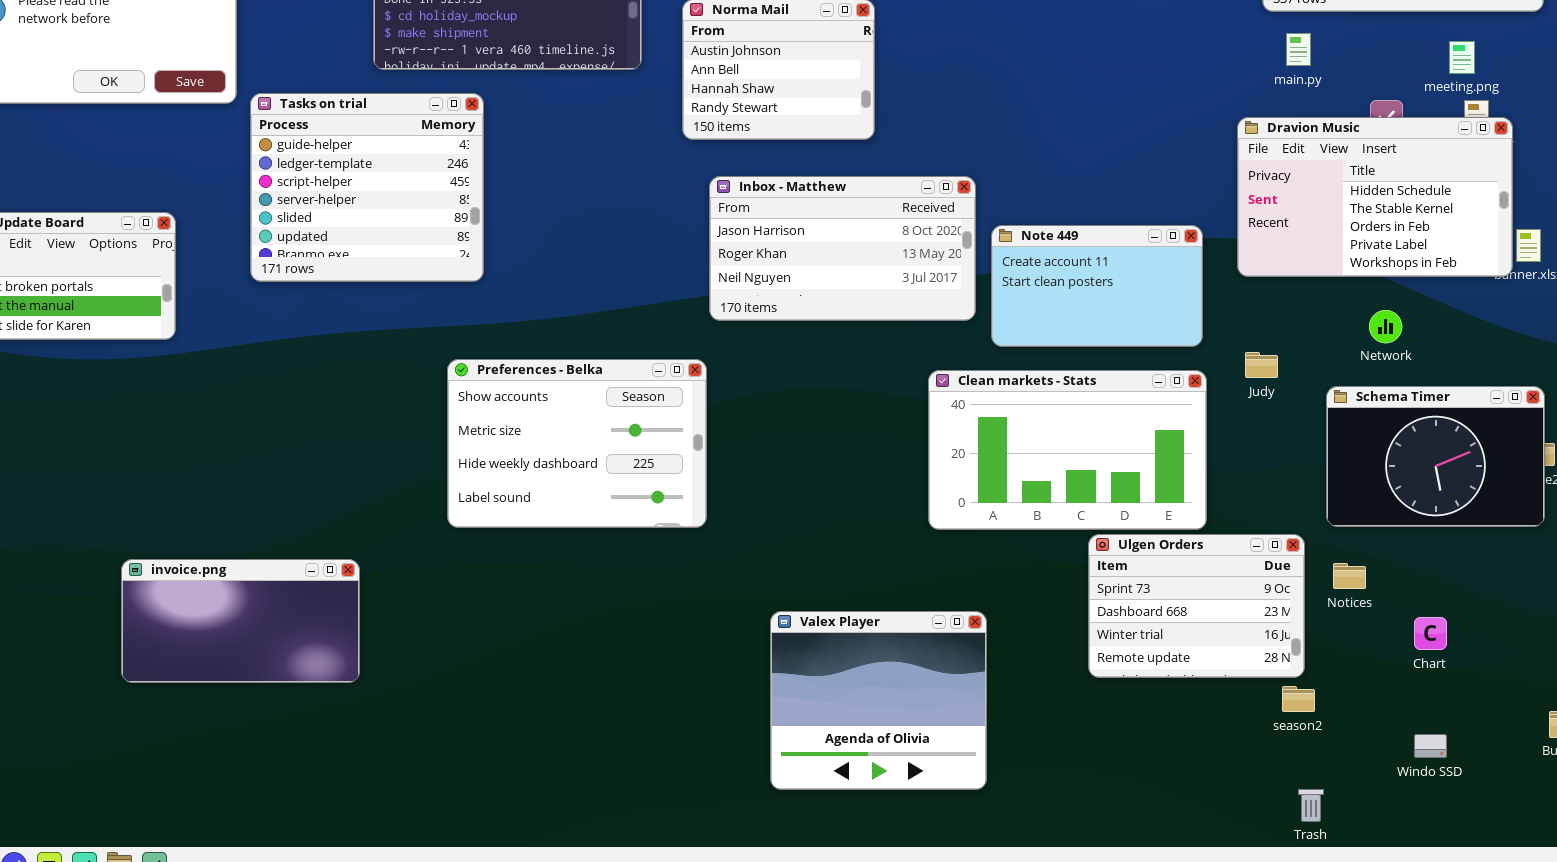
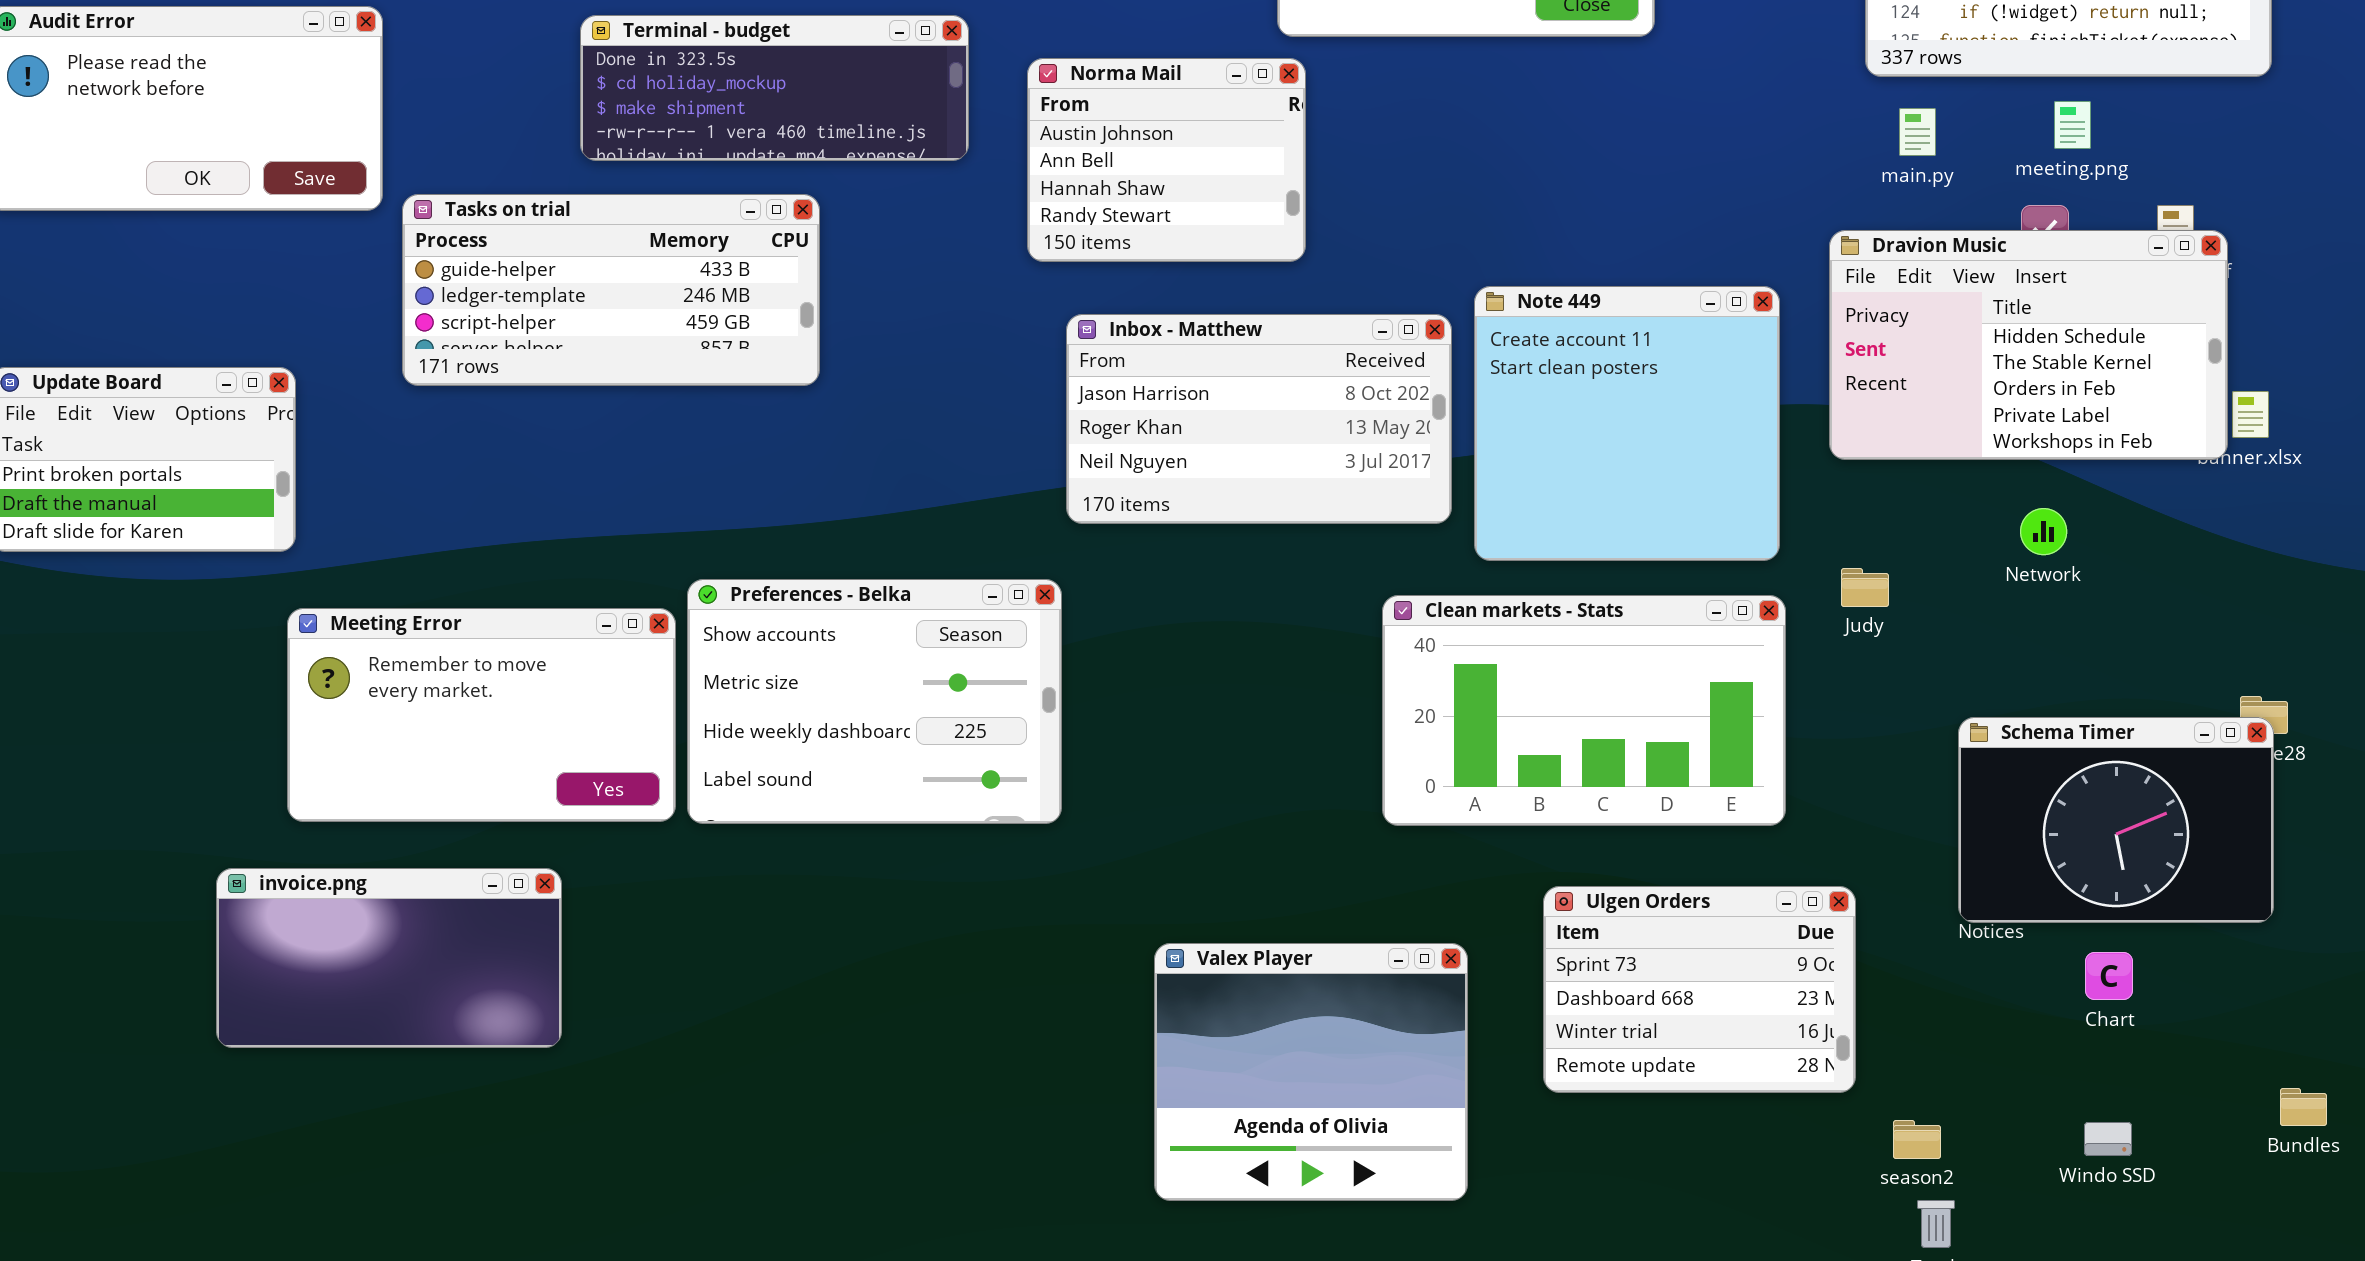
meeting.png: [1449,41,1475,74] -> [2054,101,2091,149], moved
Tasks on trial: [250,93,484,282] -> [402,194,820,386], resized
Note 449: [991,225,1203,347] -> [1474,286,1780,561], resized
Meeting Error: none -> [287,608,676,822], opened
Schema Timer: [1326,386,1545,527] -> [1958,717,2274,923], moved
Ulgen Orders: [1088,534,1305,678] -> [1543,886,1856,1093], moved
season2: [1282,686,1315,712] -> [1893,1120,1941,1159], moved

